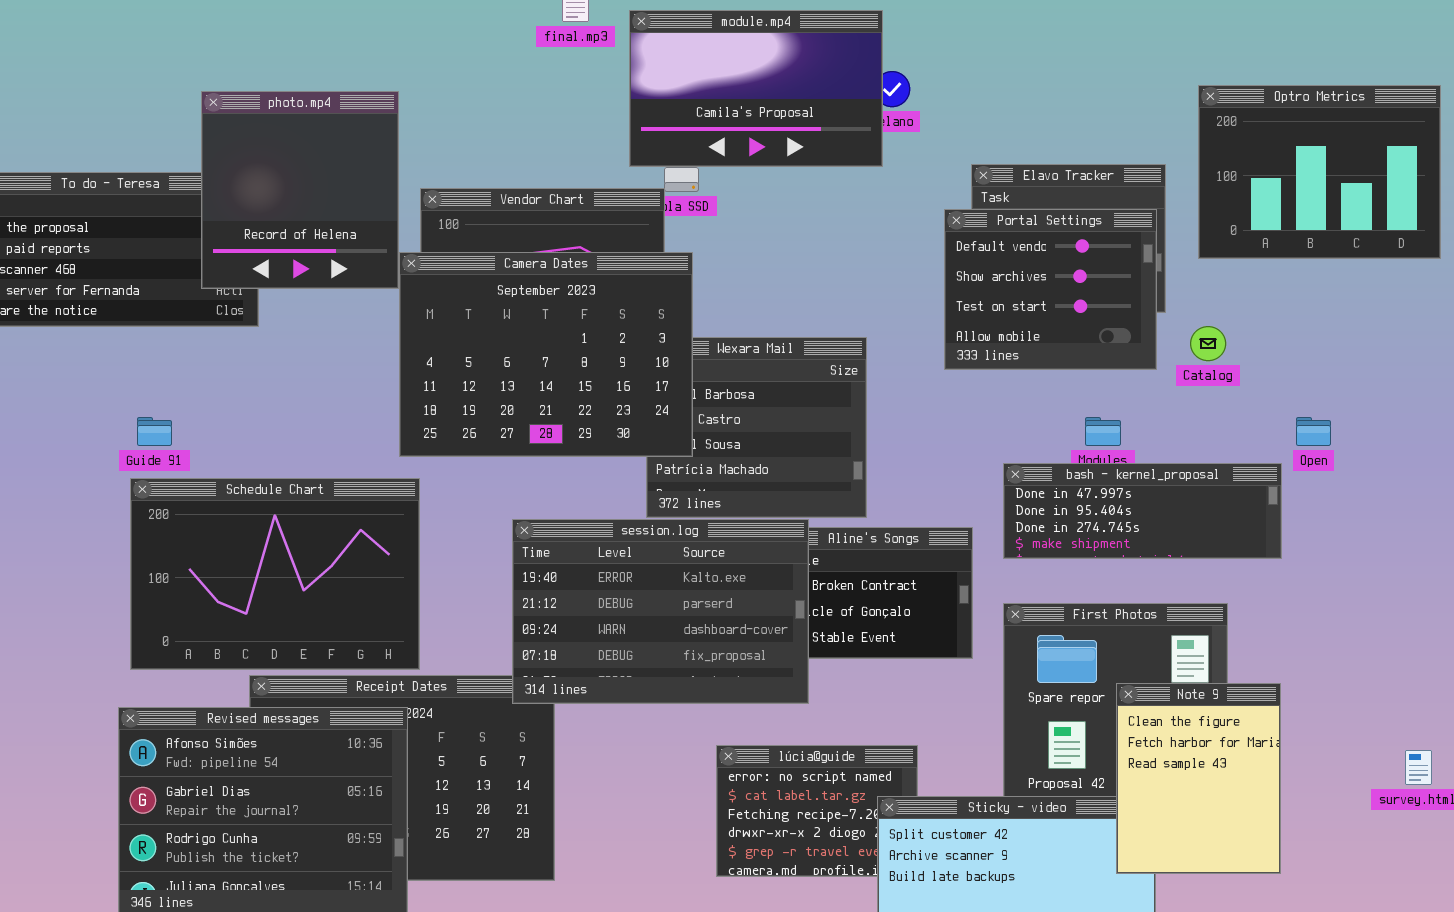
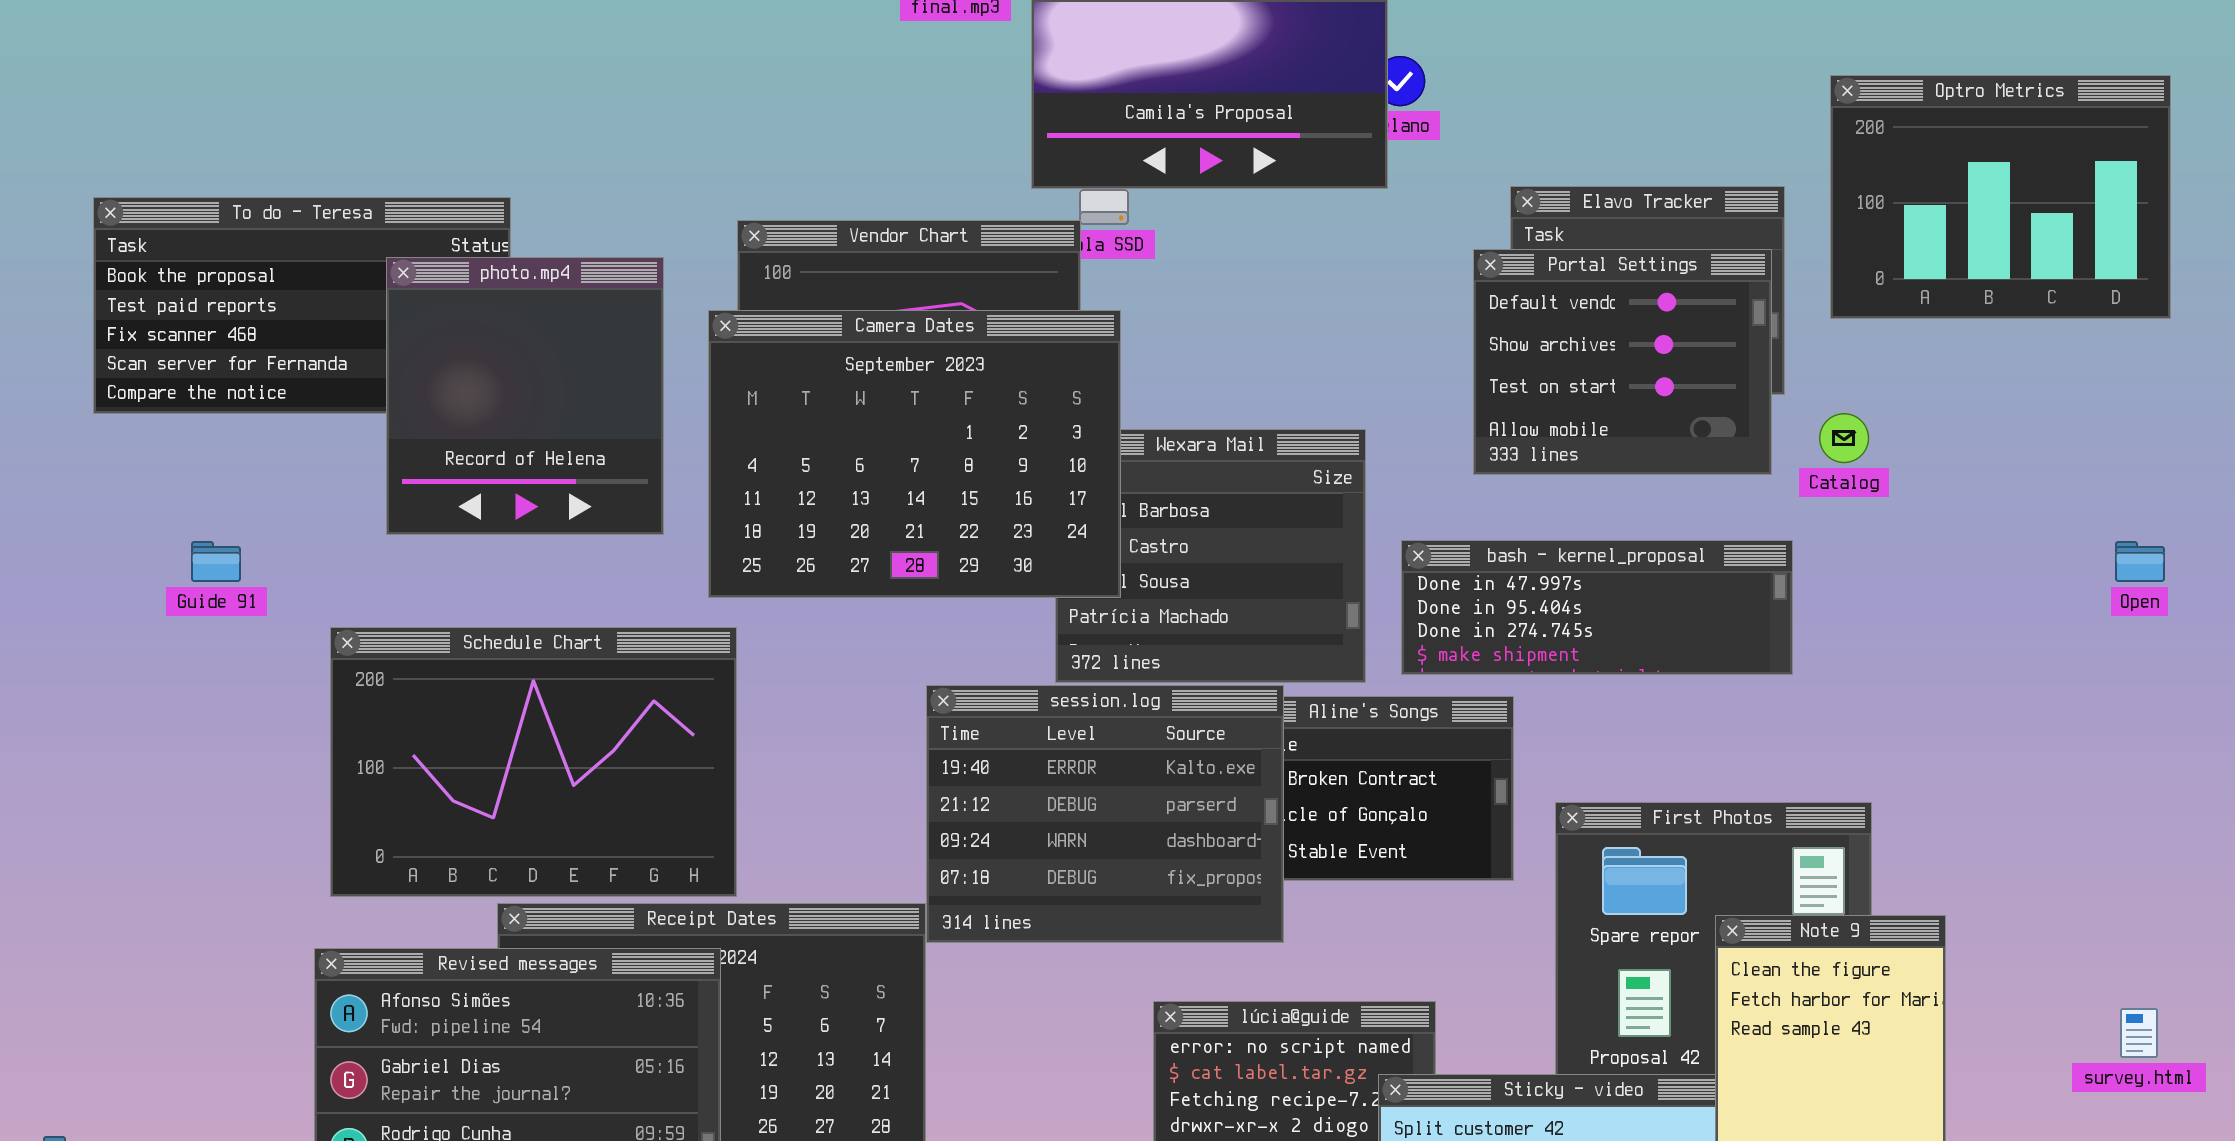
photo.mp4: [201,91,399,289] -> [386,257,664,535], moved
Guide 91: [137,417,172,446] -> [191,541,241,582], moved
Open: [1296,417,1331,446] -> [2115,541,2165,582], moved
bash - kernel_proposal: [1003,463,1282,559] -> [1401,540,1793,675], moved
session.log: [512,519,809,704] -> [926,685,1284,943], resized

